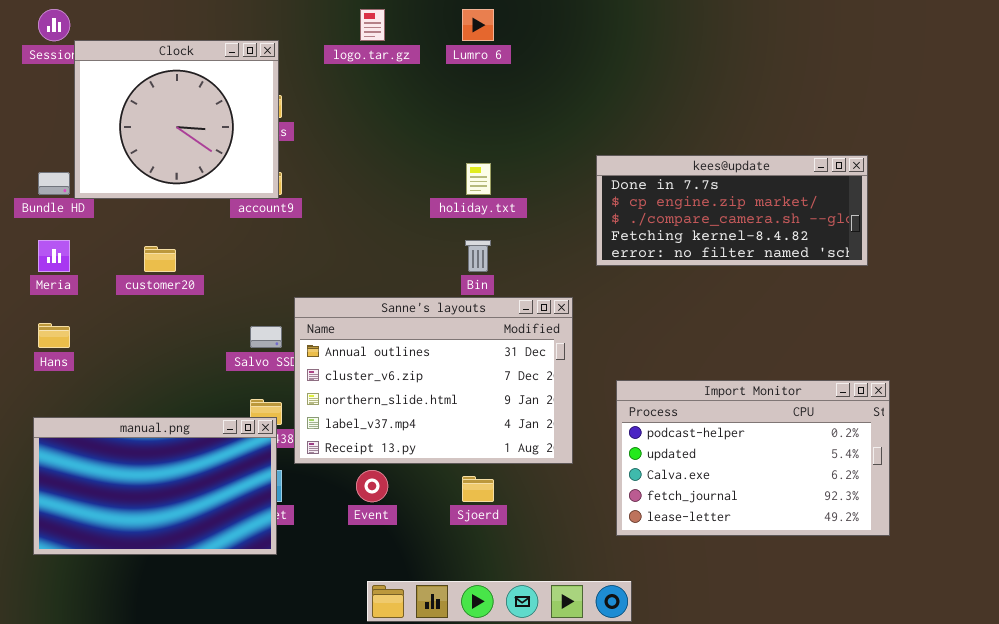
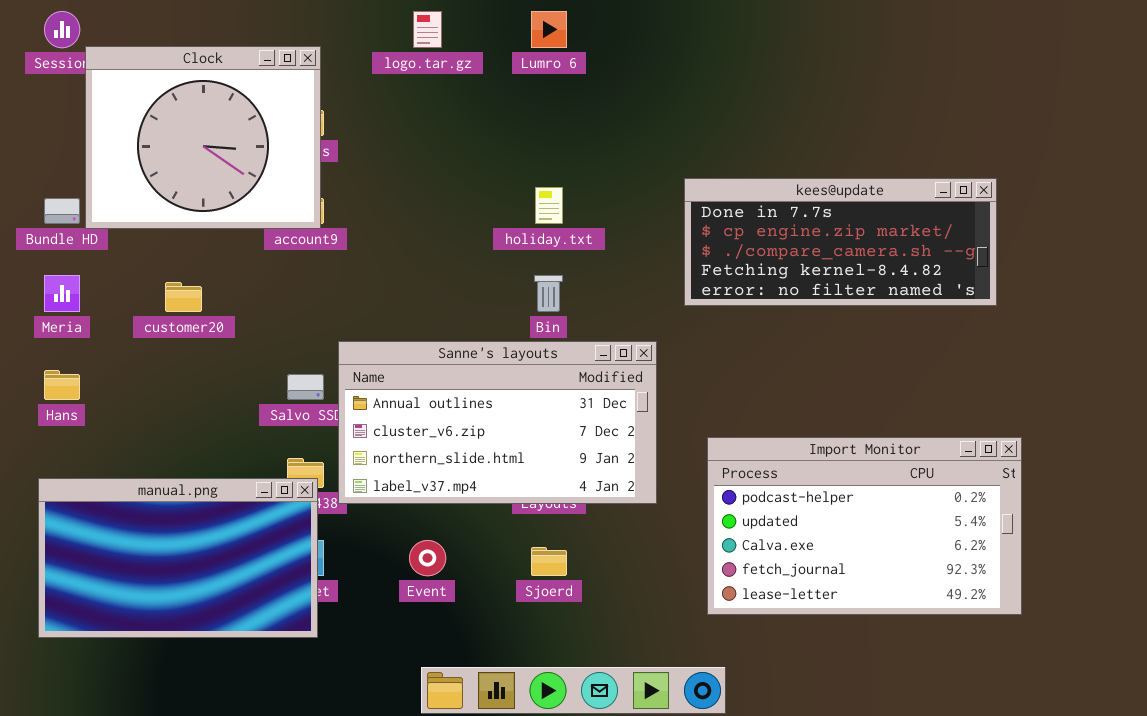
Sanne's layouts: [294,297,573,464] -> [338,341,657,504], resized

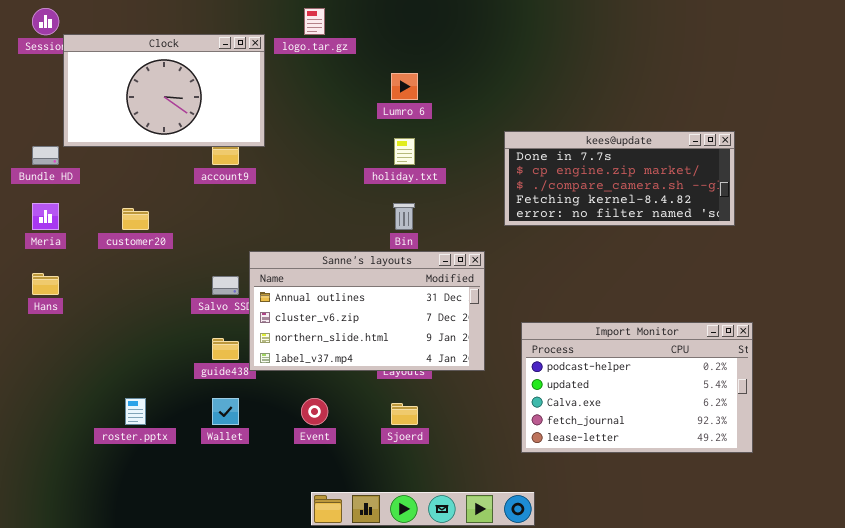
Lumro 6: [531,11,567,48] -> [391,73,418,100], moved
Clock: [85,46,321,229] -> [63,34,265,147], resized
manual.png: [38,478,318,638] -> none, closed

